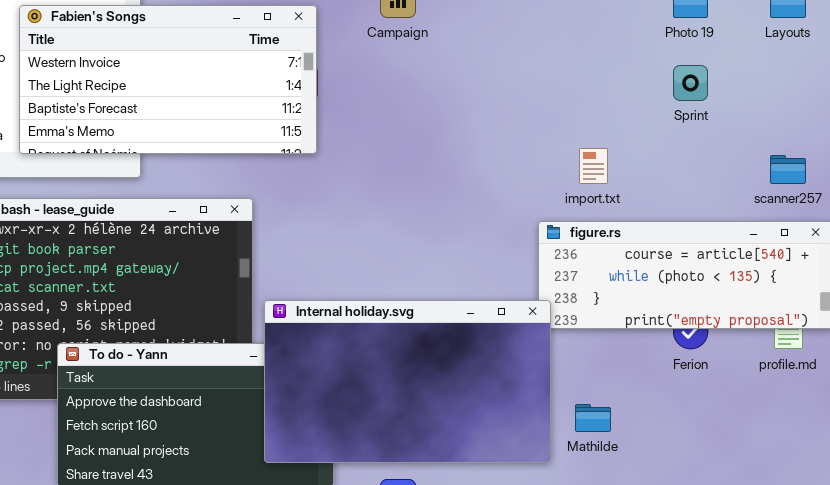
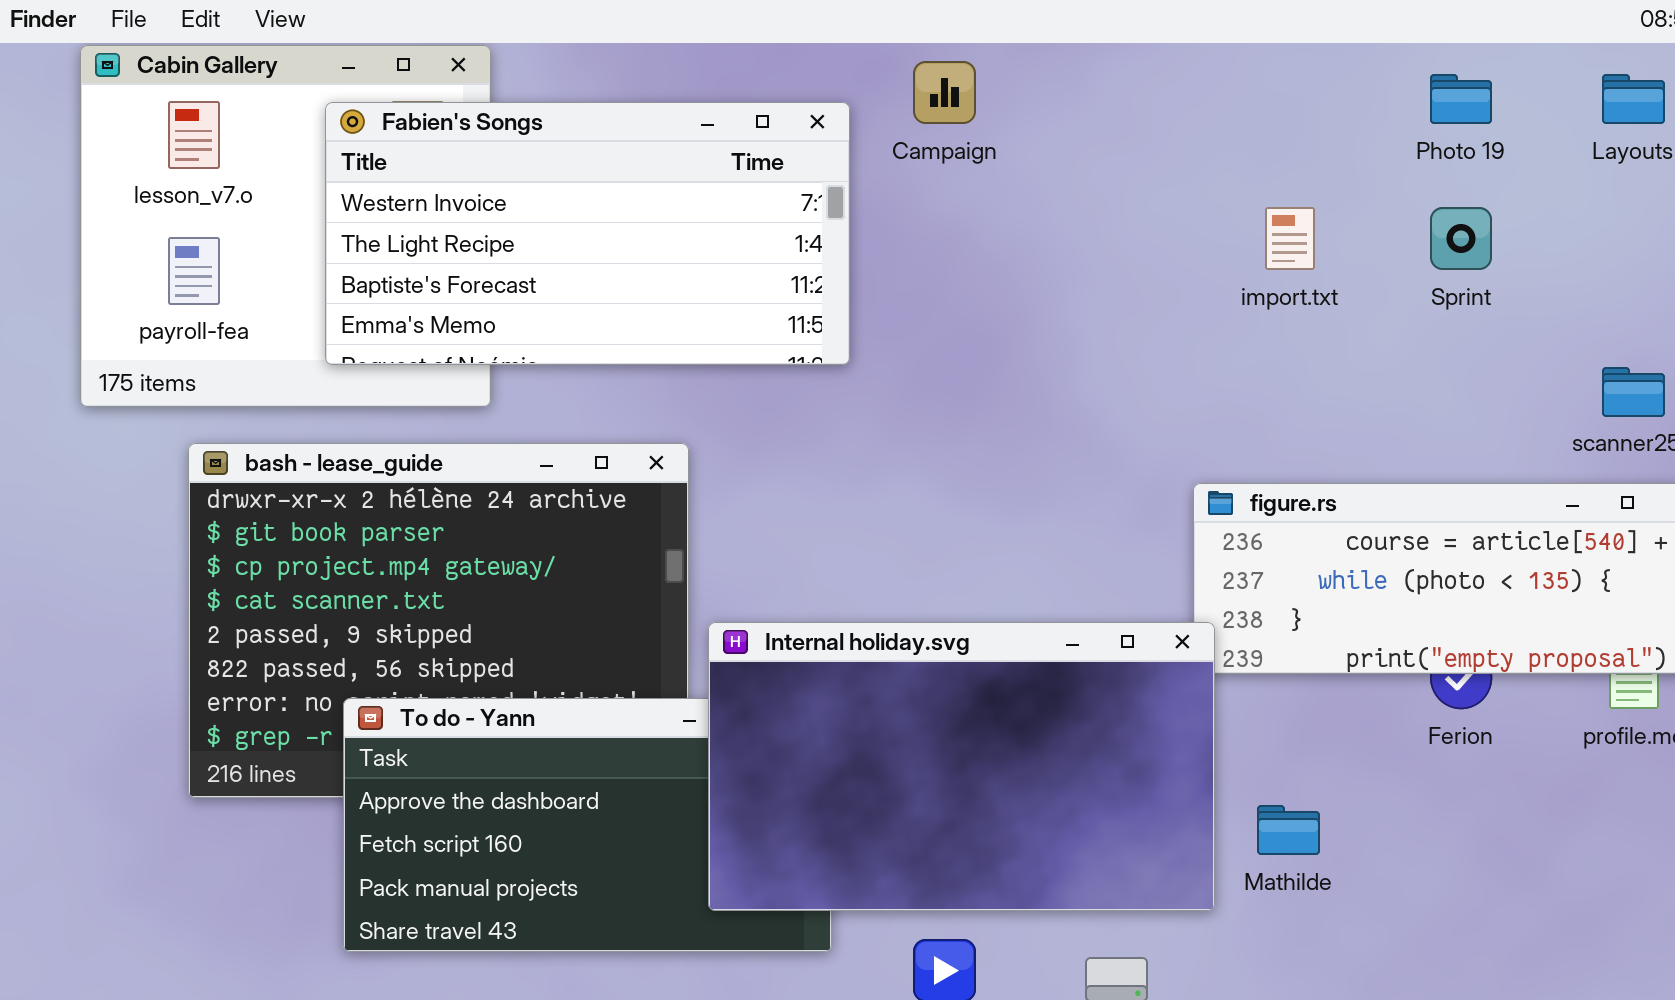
Fabien's Songs: [19,5,317,154] -> [325,102,850,365], moved
import.txt: [579,148,608,184] -> [1265,207,1315,270], moved

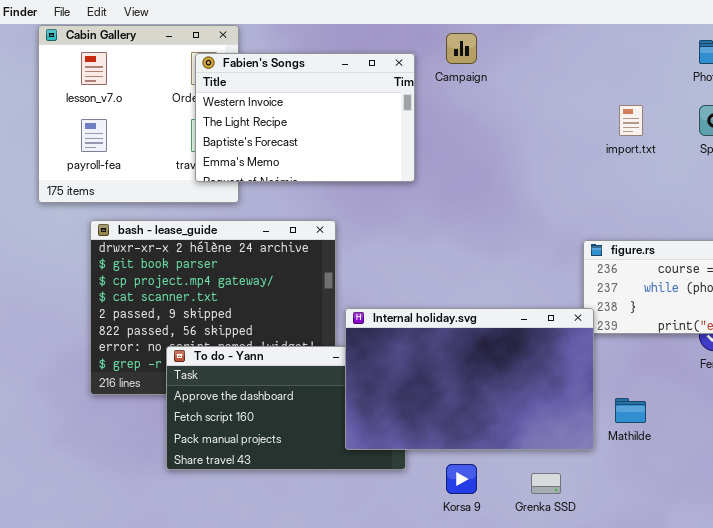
Fabien's Songs: [325,102,850,365] -> [195,53,415,182], resized

